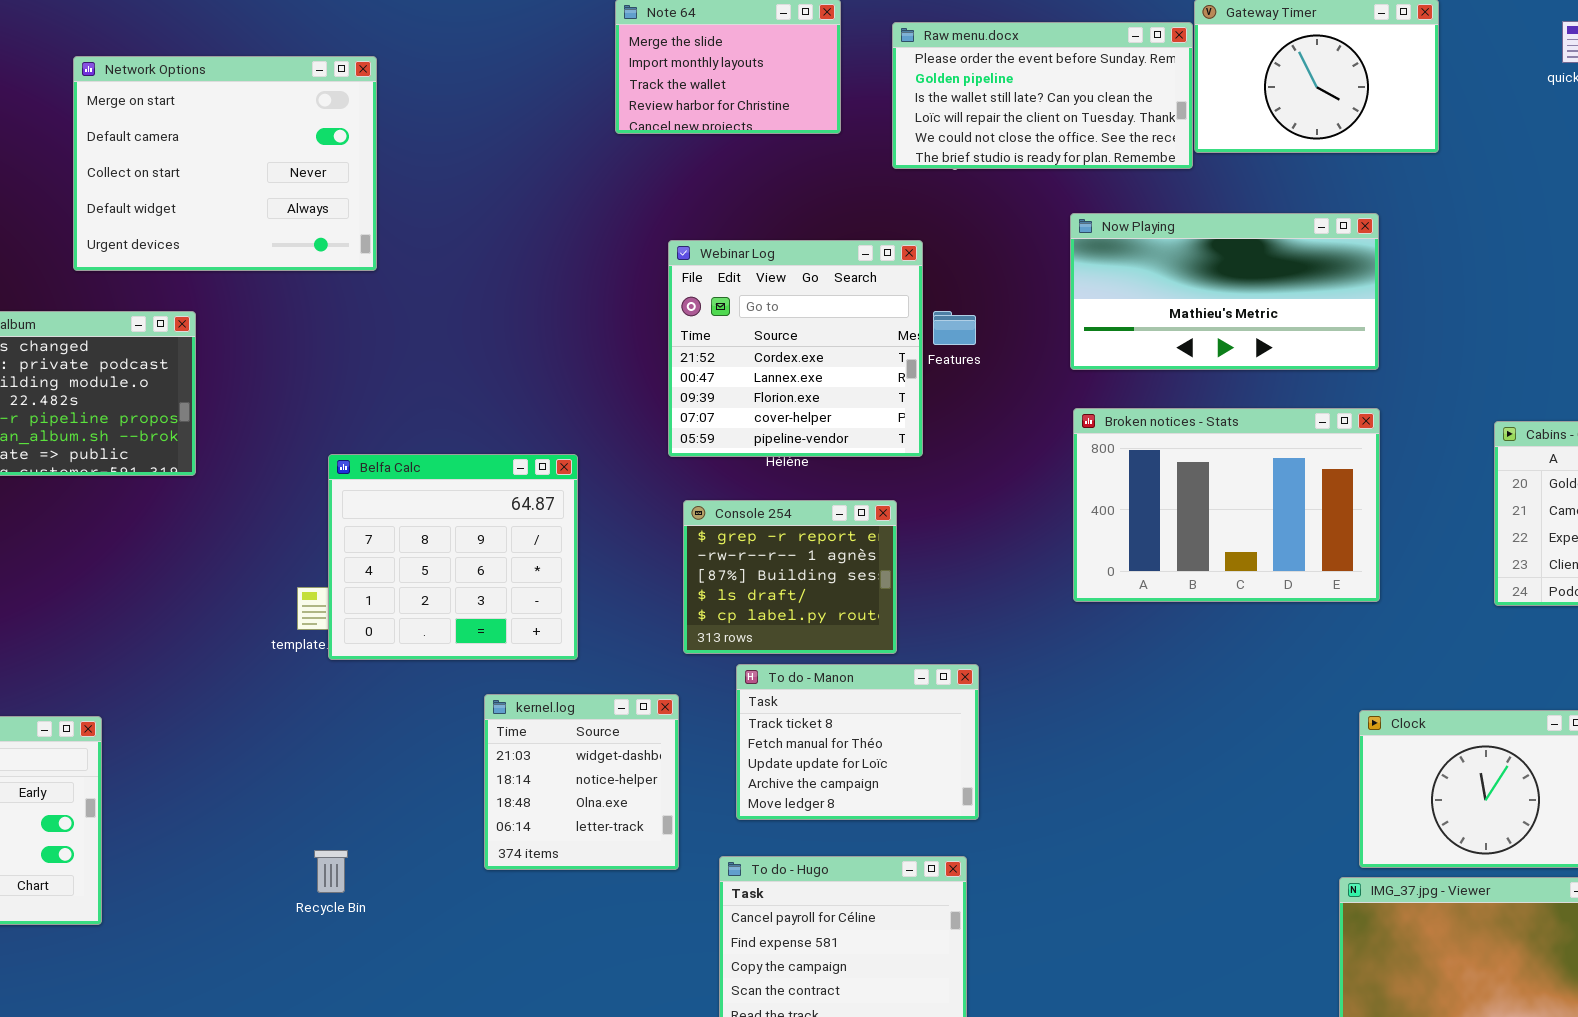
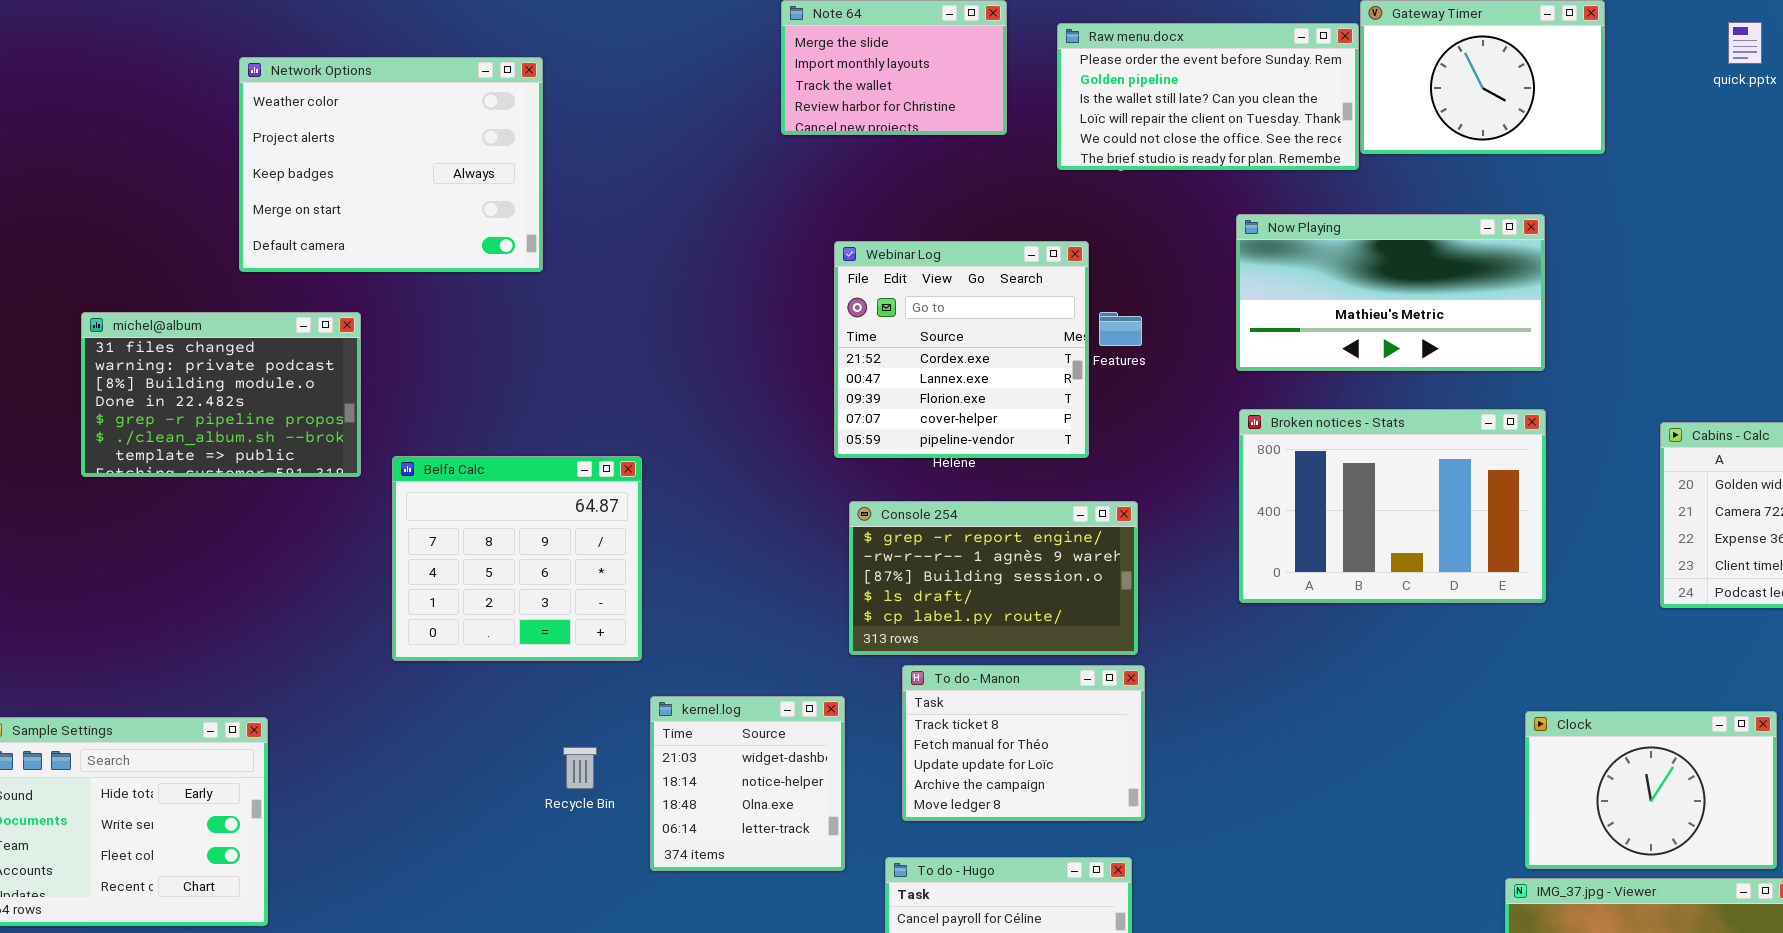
Network Options: [73,56,377,271] -> [239,57,543,272], scrolled up 3 rows
Belfa Calc: [328,454,578,660] -> [392,456,642,661], moved
Console 254: [683,500,897,654] -> [849,501,1138,655], resized
Recycle Bin: [314,850,348,893] -> [563,747,597,789], moved

